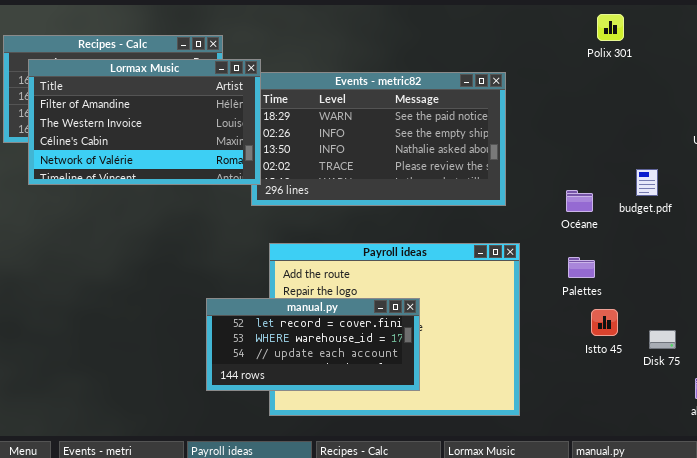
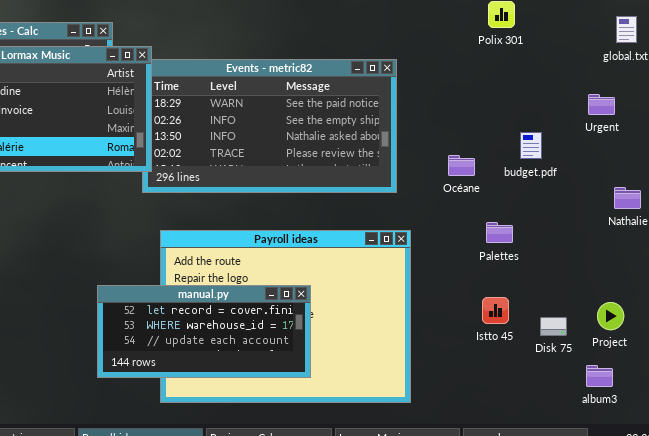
budget.pdf: [636,169,658,196] -> [520,132,542,159], moved
Océane: [566,190,593,212] -> [448,155,475,176], moved
Palettes: [568,257,595,278] -> [486,222,513,243], moved

